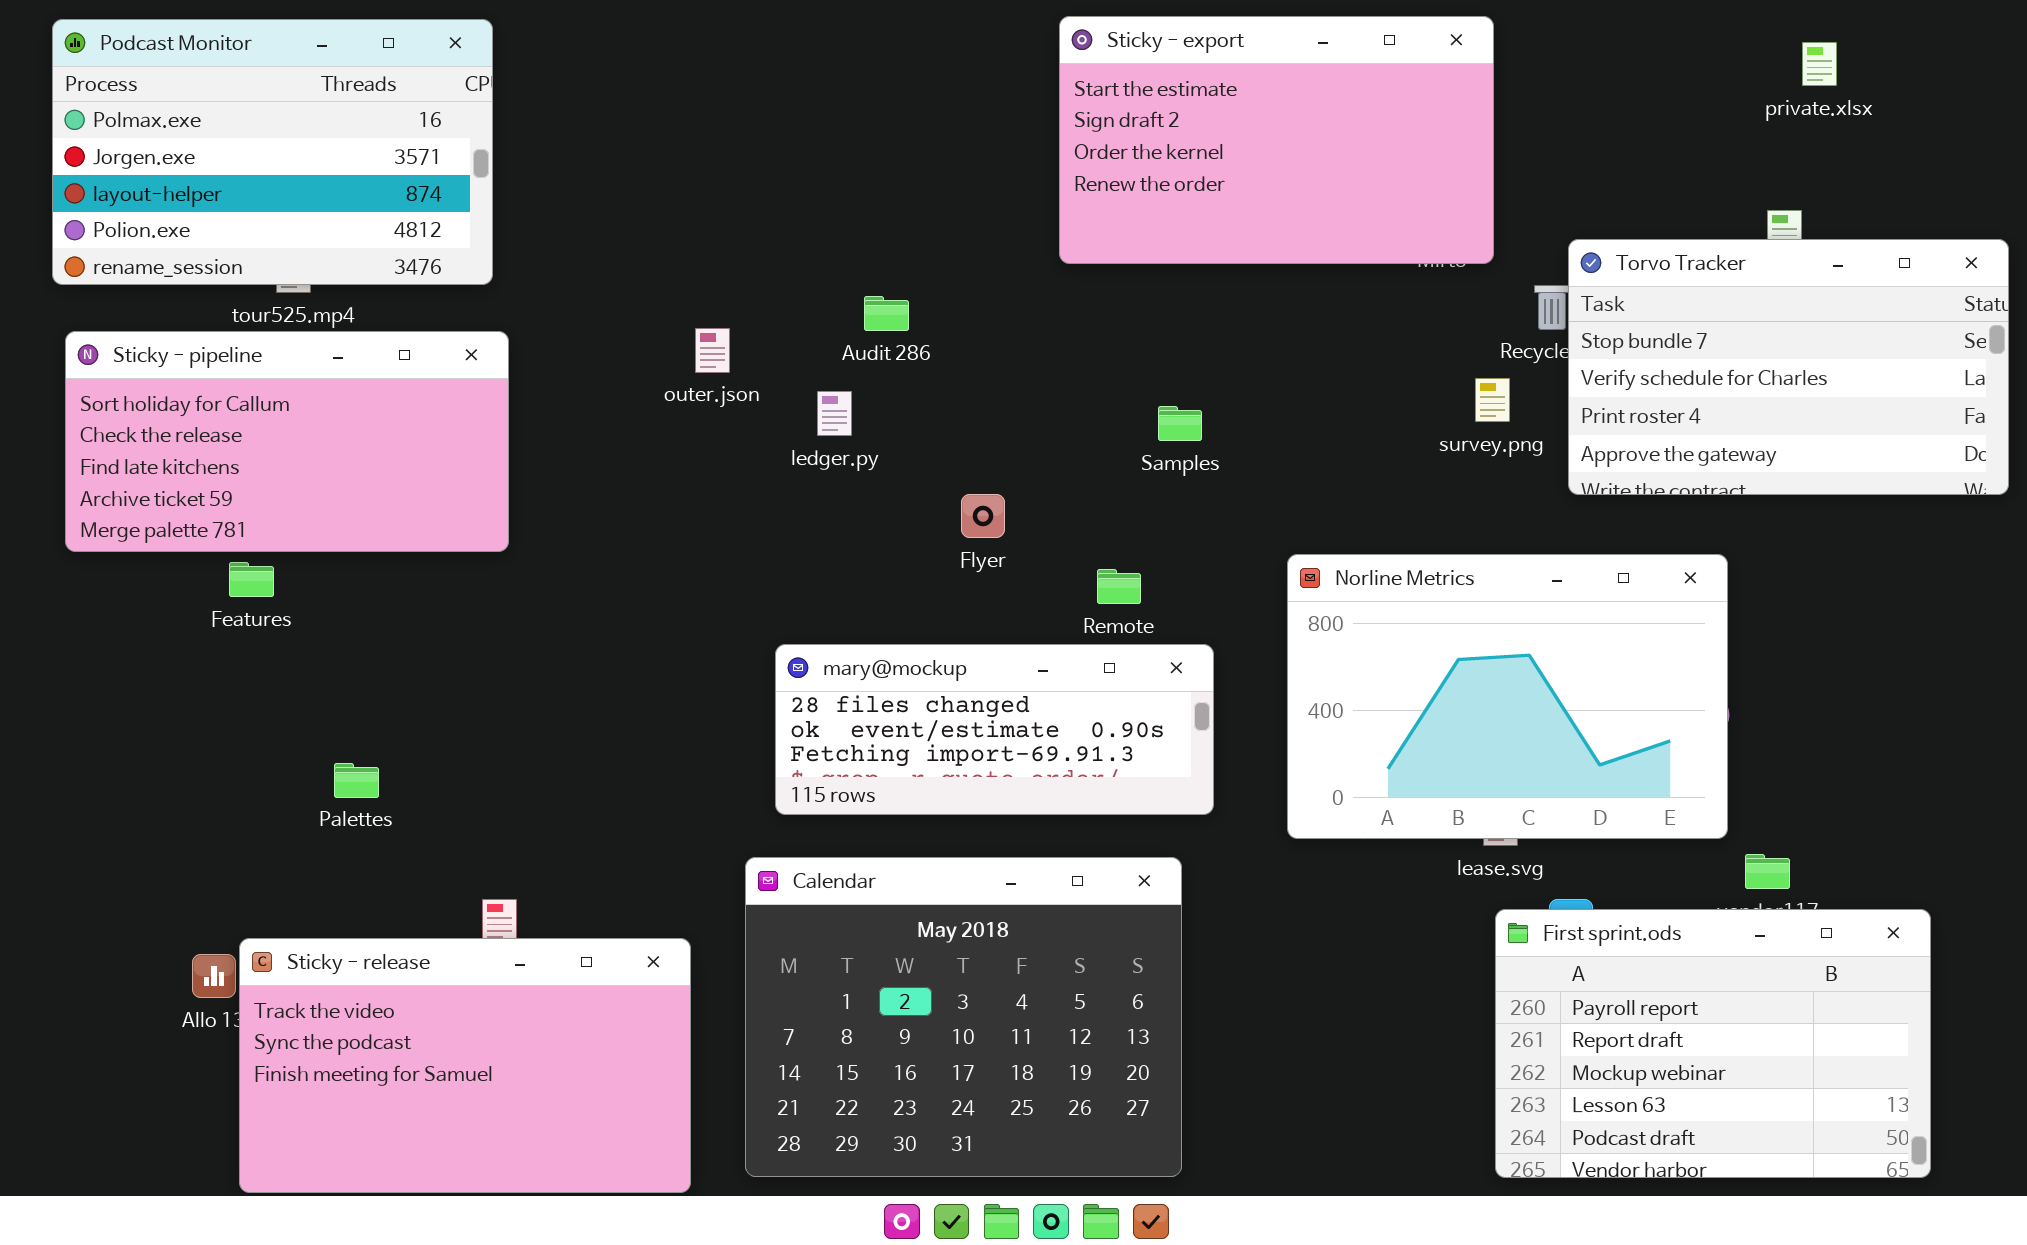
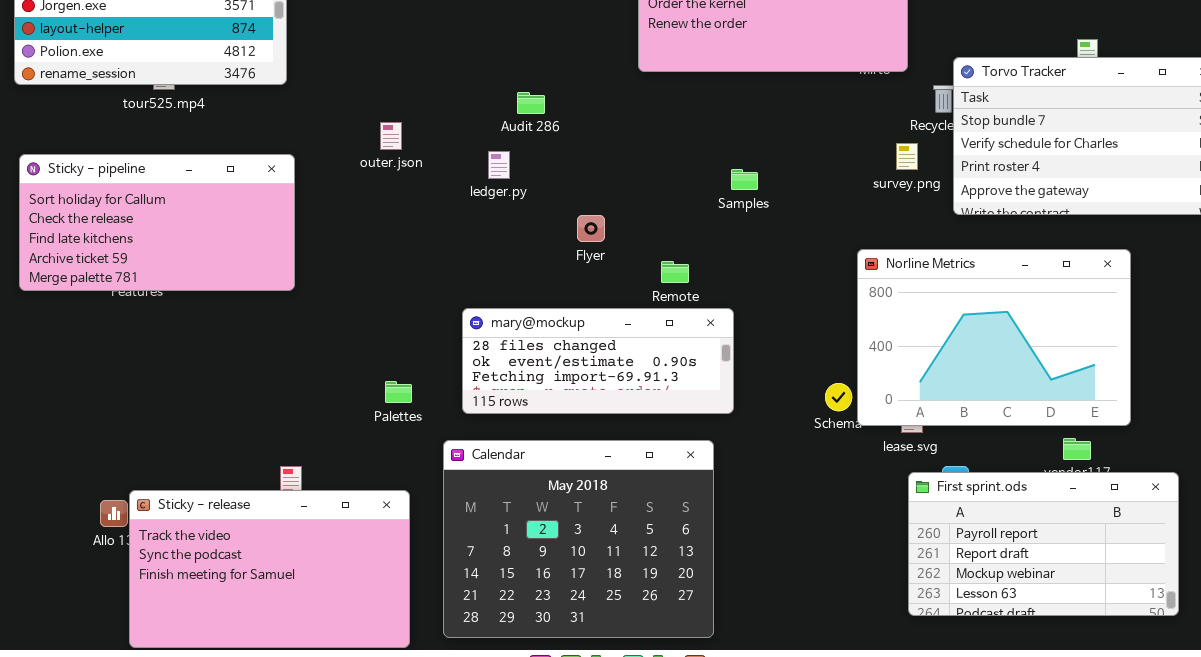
outer.json: [695,328,730,373] -> [380,122,402,150], moved
Sticky - pipeline: [65,331,509,552] -> [19,154,295,291], moved
Samples: [1158,406,1202,441] -> [731,169,758,190], moved
Norline Metrics: [1287,554,1728,839] -> [857,249,1131,426], moved
Palettes: [334,763,379,798] -> [385,381,412,403], moved
First sprint.ods: [1495,909,1931,1178] -> [908,472,1179,616], resized

